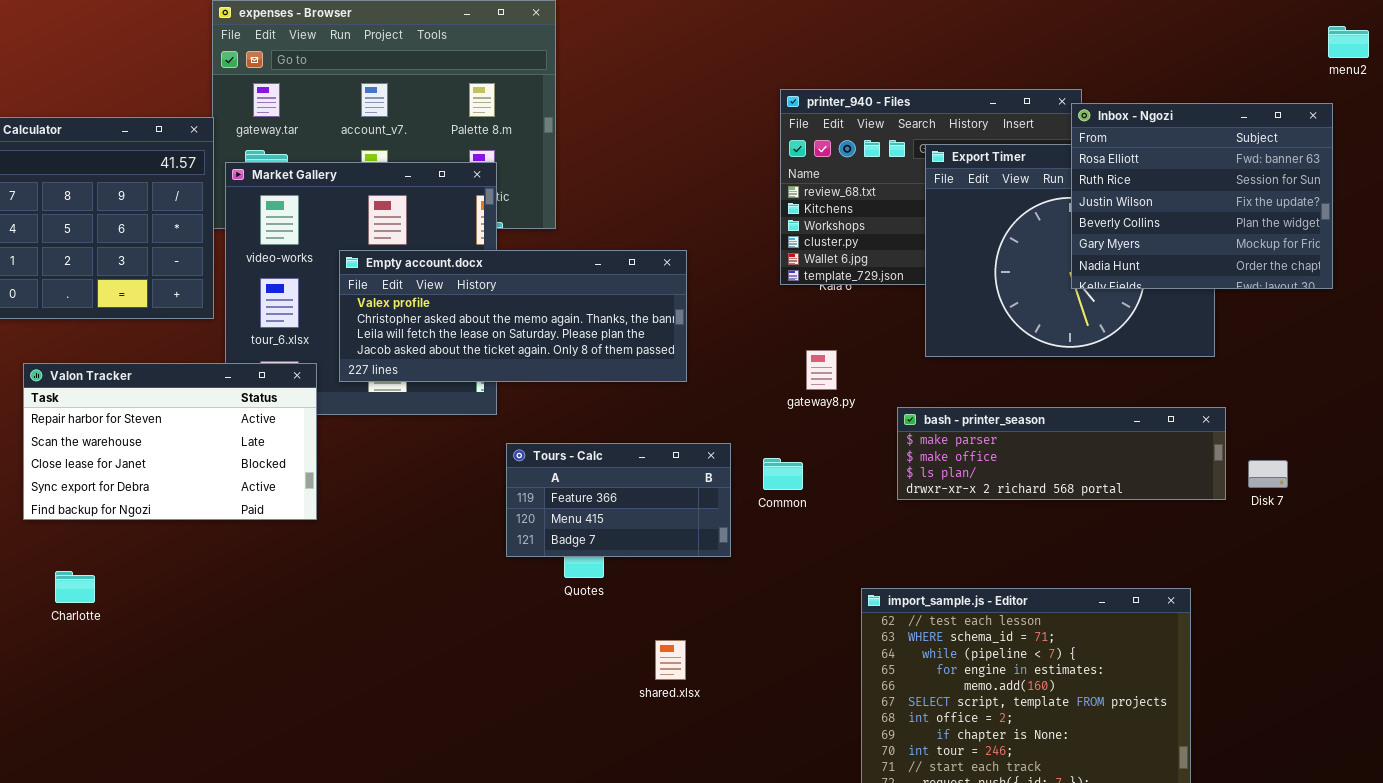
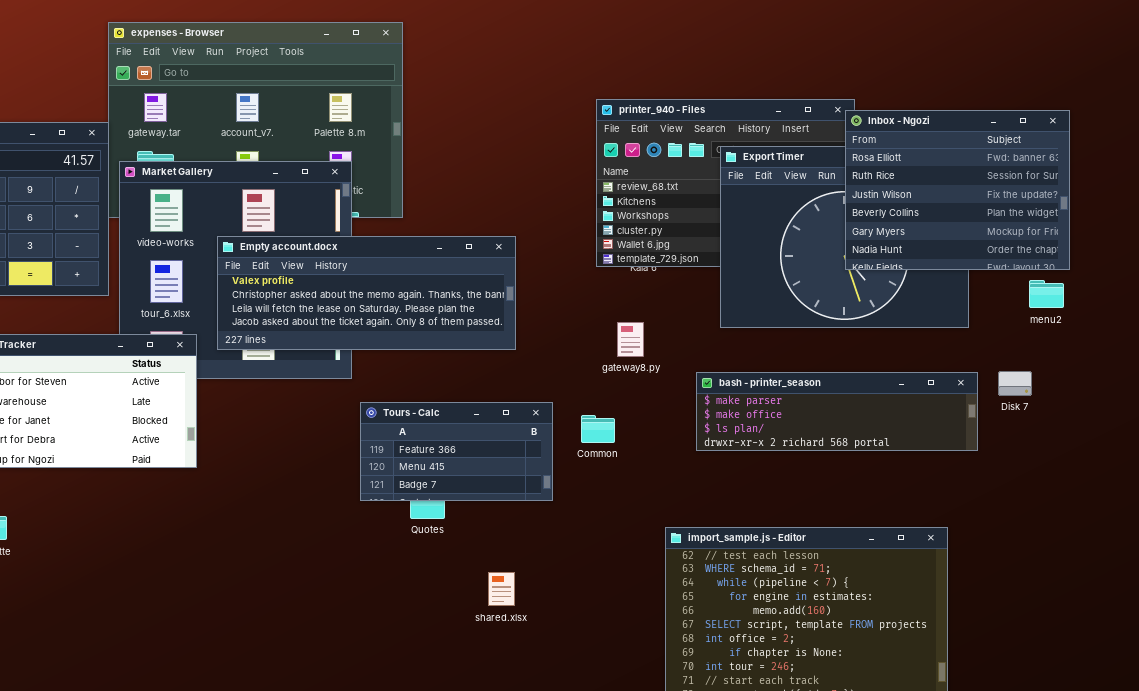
menu2: [1328,26,1369,58] -> [1029,280,1064,308], moved
Disk 7: [1248,460,1288,488] -> [998,371,1032,396], moved

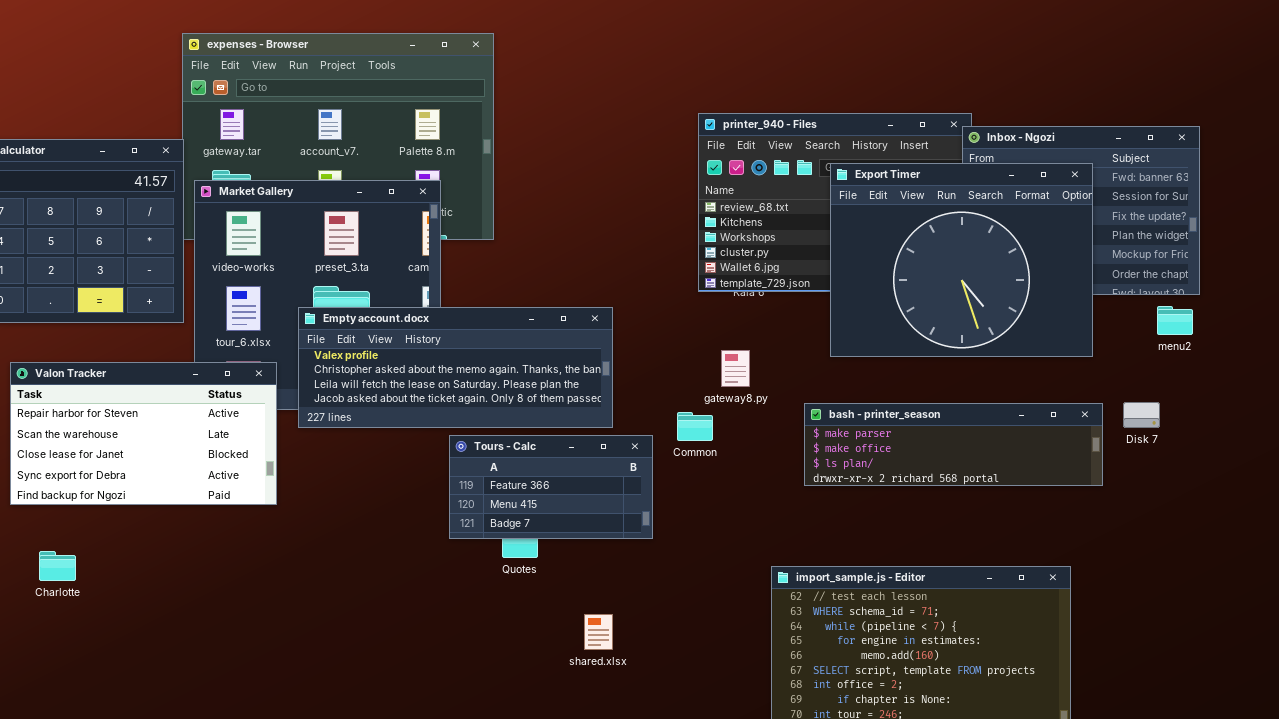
Export Timer: [720,146,969,328] -> [830,163,1093,357], raised
Empty account.docx: [217,236,516,350] -> [298,307,613,428], moved
Common: [581,415,615,443] -> [677,412,713,441], moved

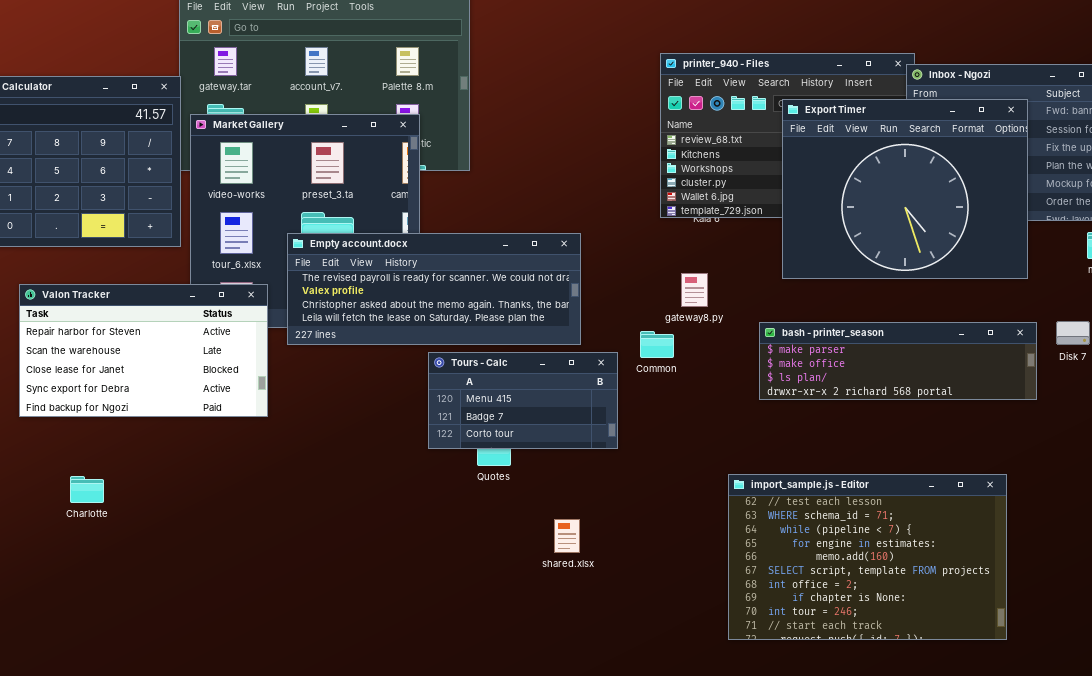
Empty account.docx: [298,307,613,428] -> [287,233,581,345], scrolled up 1 row
Tours - Calc: [449,435,653,539] -> [428,352,618,449], scrolled down 1 row
Charlotte: [39,551,76,581] -> [70,476,104,503], moved

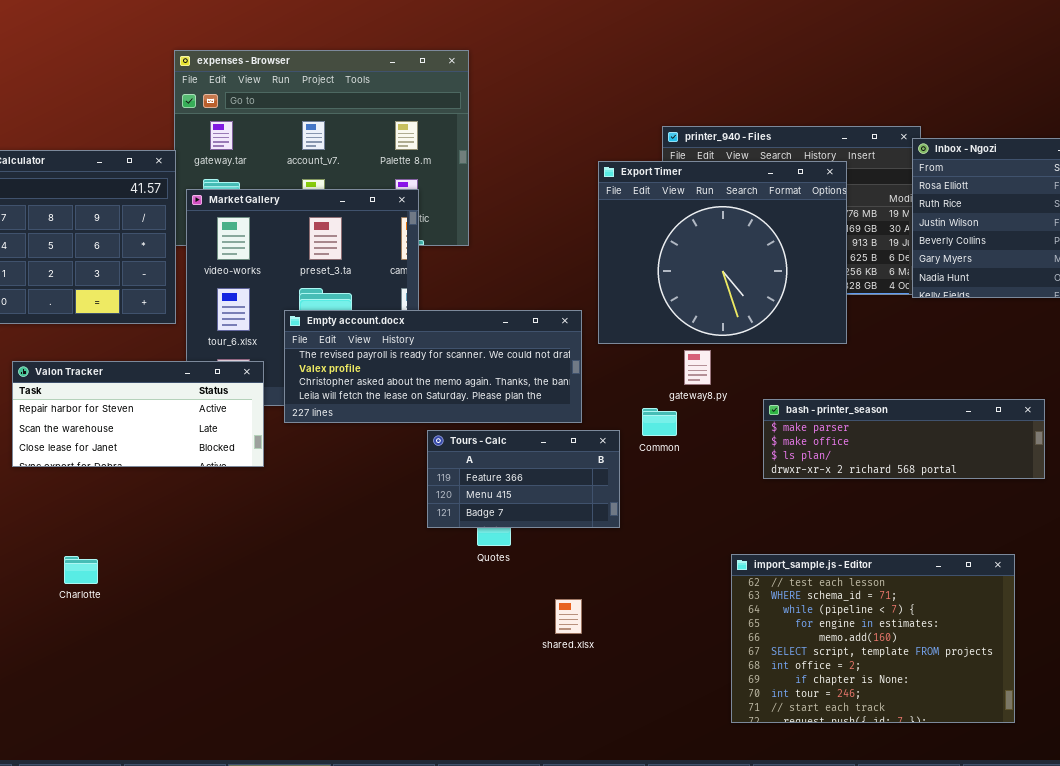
Export Timer: [782,99,1028,279] -> [598,161,847,344], moved
Valon Tracker: [19,284,268,417] -> [12,361,264,467], resized
Tours - Calc: [428,352,618,449] -> [427,430,620,528], scrolled up 1 row

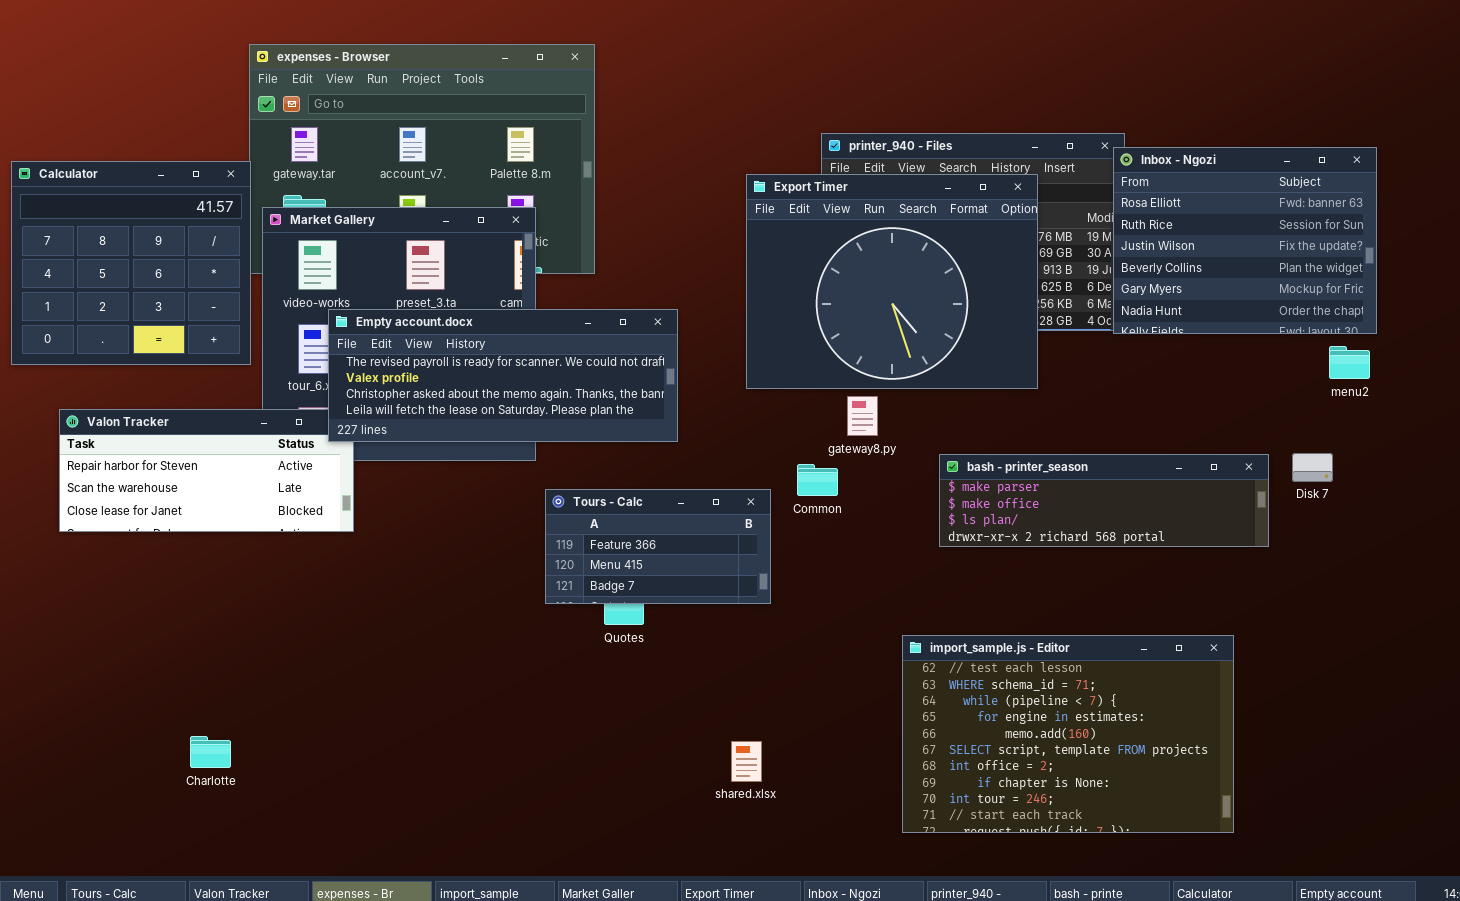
Empty account.docx: [284,310,582,423] -> [328,309,678,442], moved
Charlotte: [64,556,98,584] -> [190,736,231,768], moved
shared.xlsx: [555,599,582,634] -> [731,741,762,782], moved

